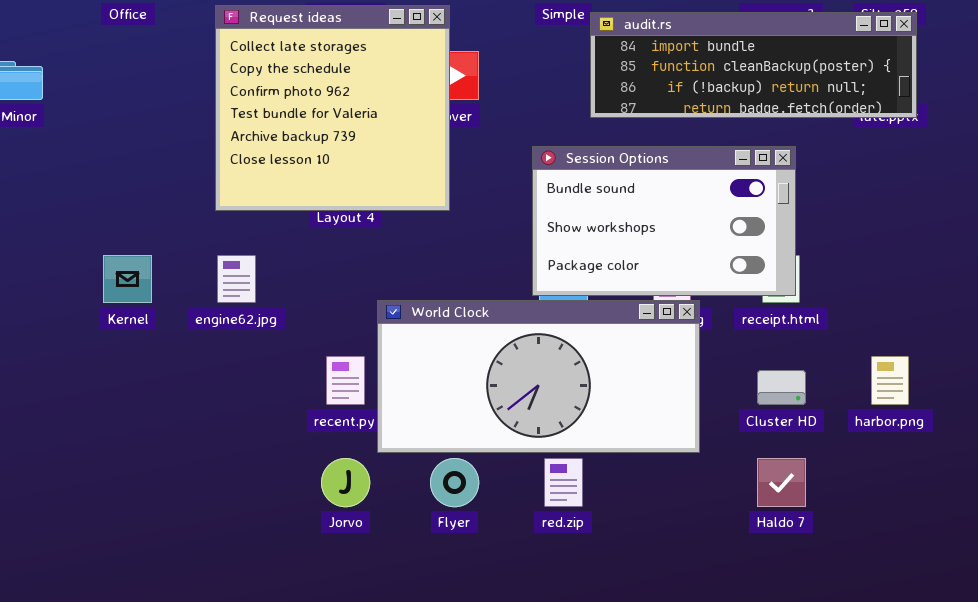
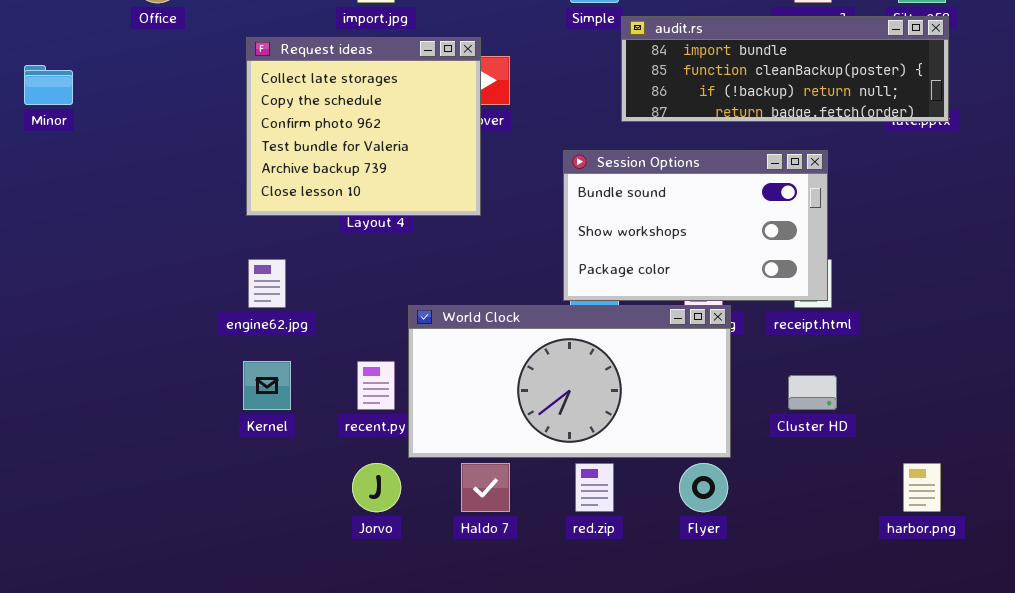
Request ideas: [215,5,450,211] -> [246,37,481,216], resized
Kernel: [103,255,152,303] -> [243,361,291,410], moved
harbor.png: [871,356,909,405] -> [903,463,941,512], moved
Flyer: [430,458,479,507] -> [679,463,728,512], moved
Haldo 7: [757,458,806,507] -> [461,463,510,512], moved

